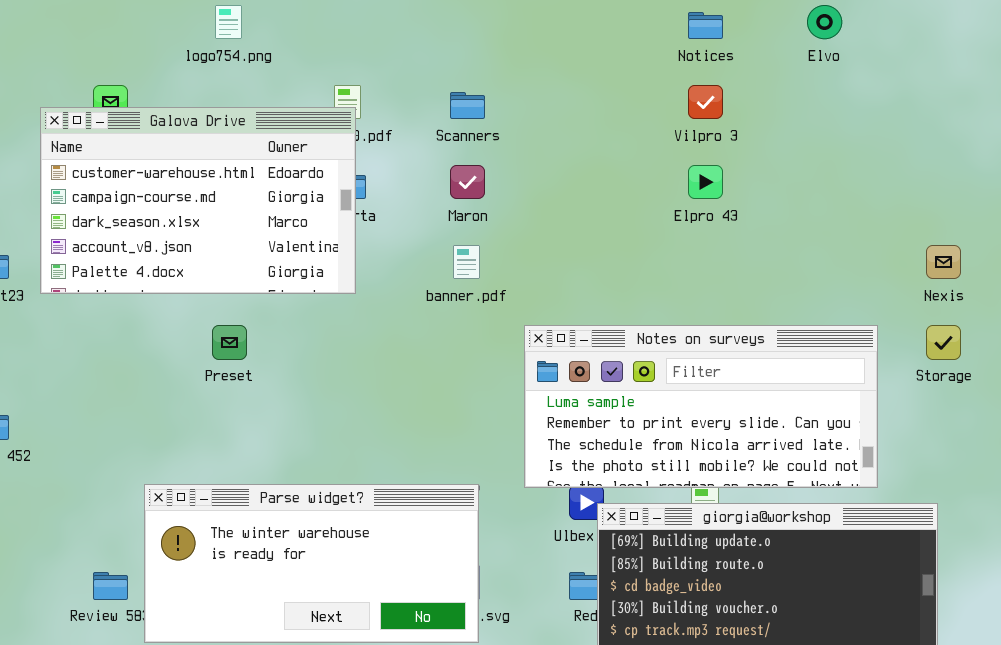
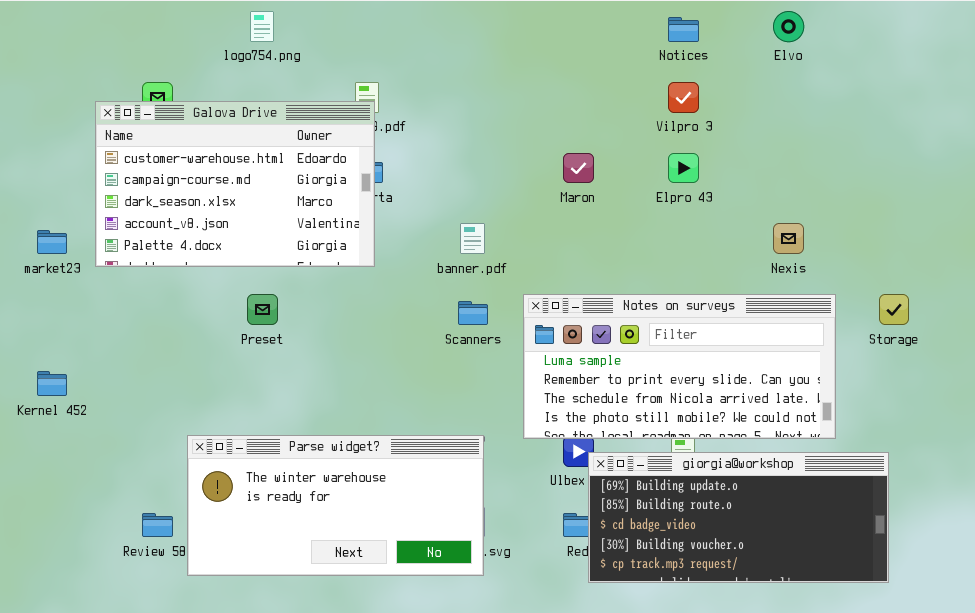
Scanners: [450,92,485,119] -> [458,301,488,325], moved
Maron: [450,165,485,199] -> [563,153,594,183], moved
Nexis: [926,245,961,279] -> [773,223,804,254], moved

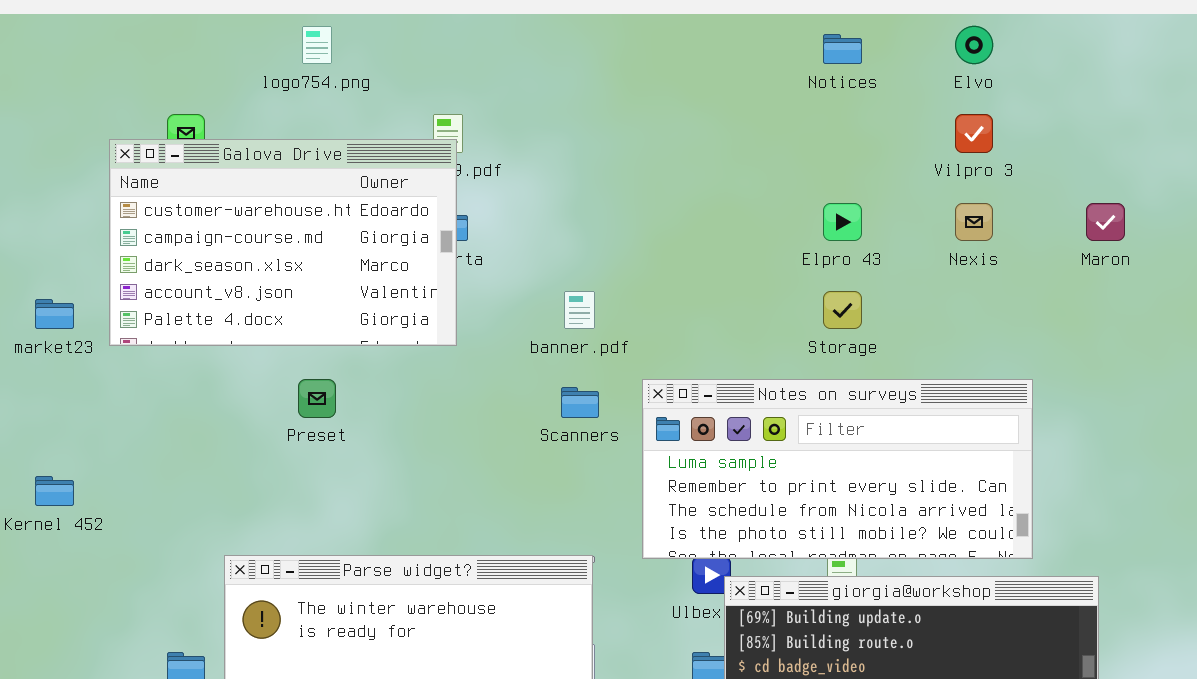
Vilpro 3: [668,82,699,113] -> [955,114,993,153], moved
Maron: [563,153,594,183] -> [1086,203,1125,241], moved
Nexis: [773,223,804,254] -> [955,203,993,241], moved
Storage: [879,294,909,325] -> [823,291,862,329], moved

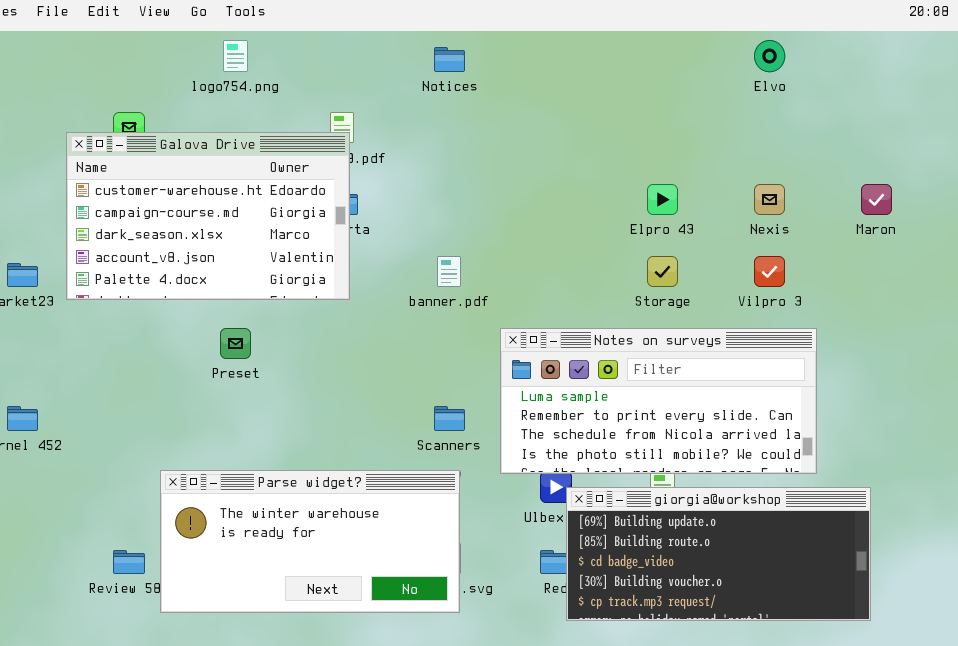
Notices: [823,34,862,64] -> [434,47,465,72], moved
Vilpro 3: [955,114,993,153] -> [754,256,785,287], moved
Scanners: [561,387,599,418] -> [434,406,465,431], moved

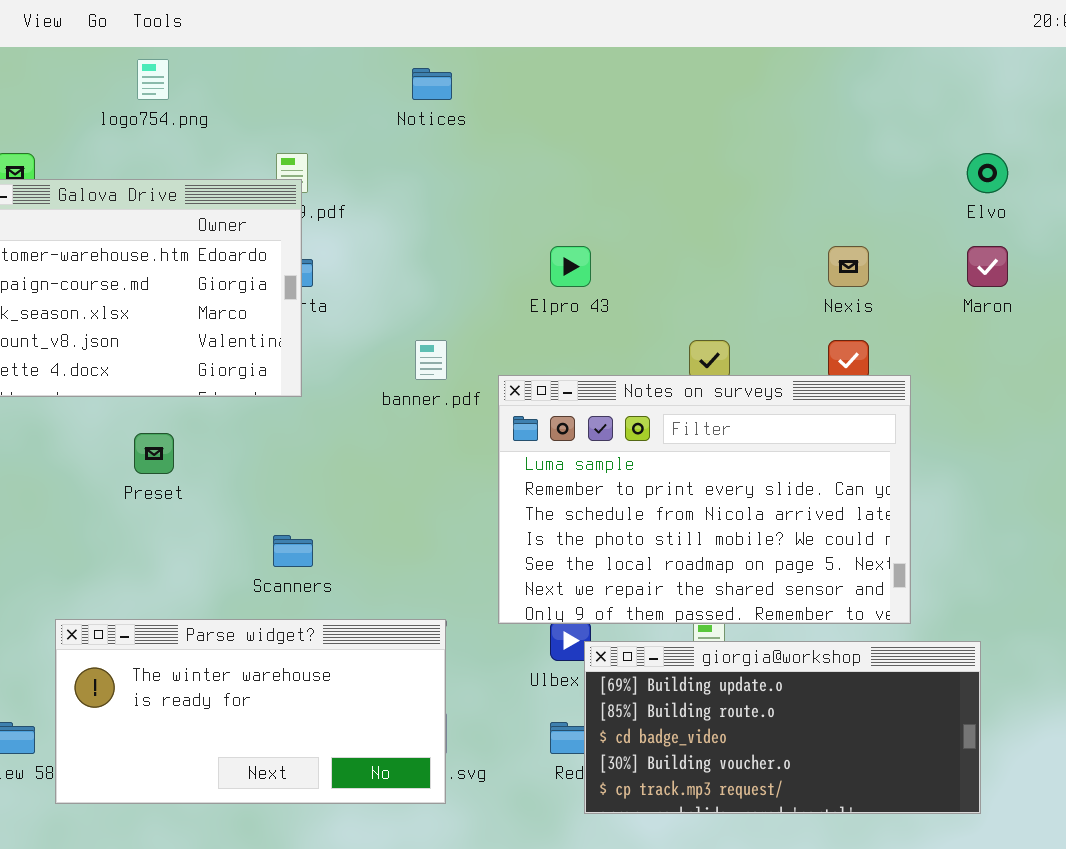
Elvo: [754,40,785,72] -> [967,153,1008,193], moved
Elpro 43: [647,184,678,215] -> [550,246,591,287], moved
Notes on surveys: [500,328,817,474] -> [498,375,911,624], resized
Scanners: [434,406,465,431] -> [273,535,313,567], moved

